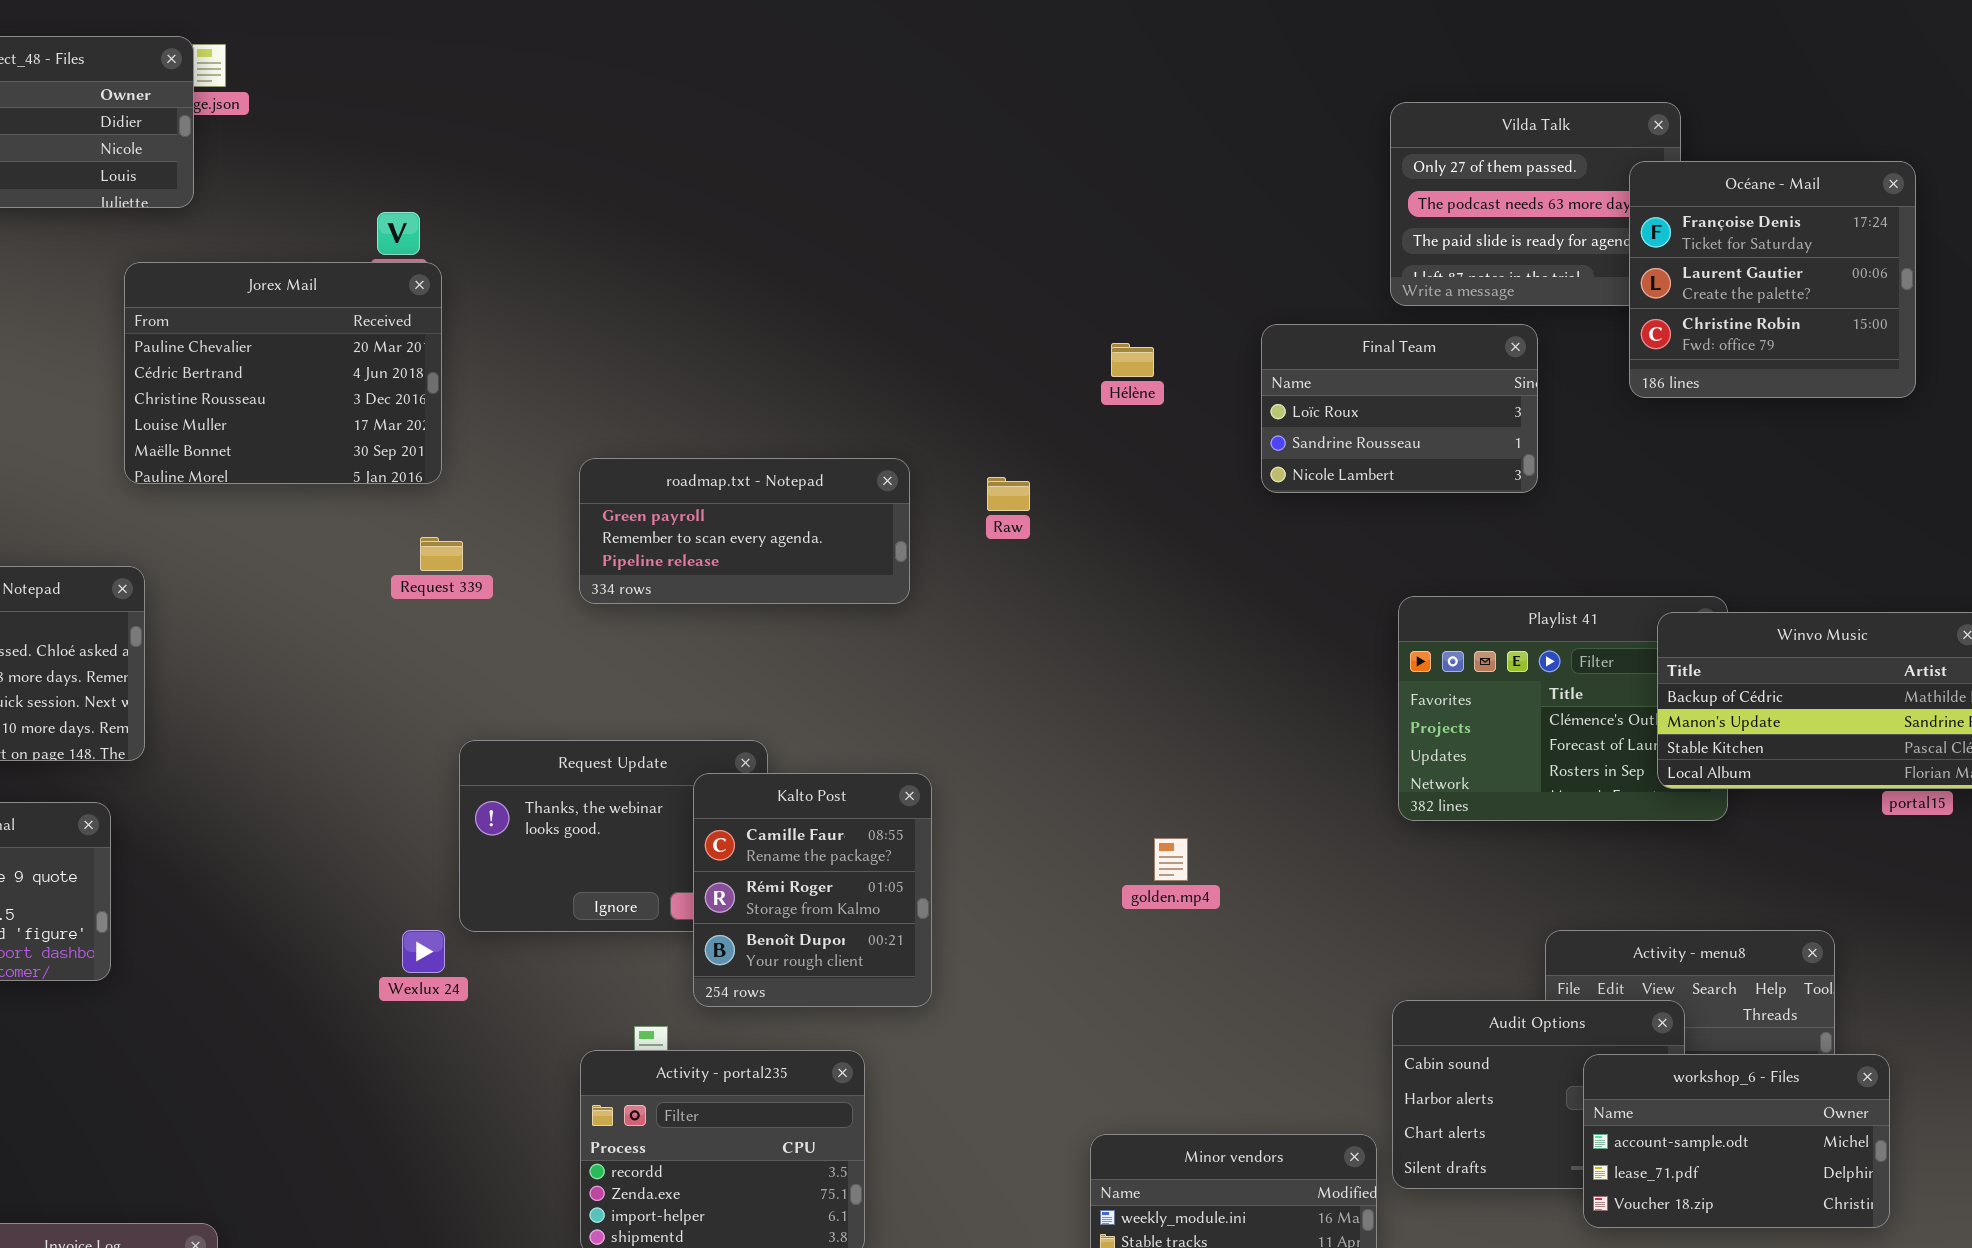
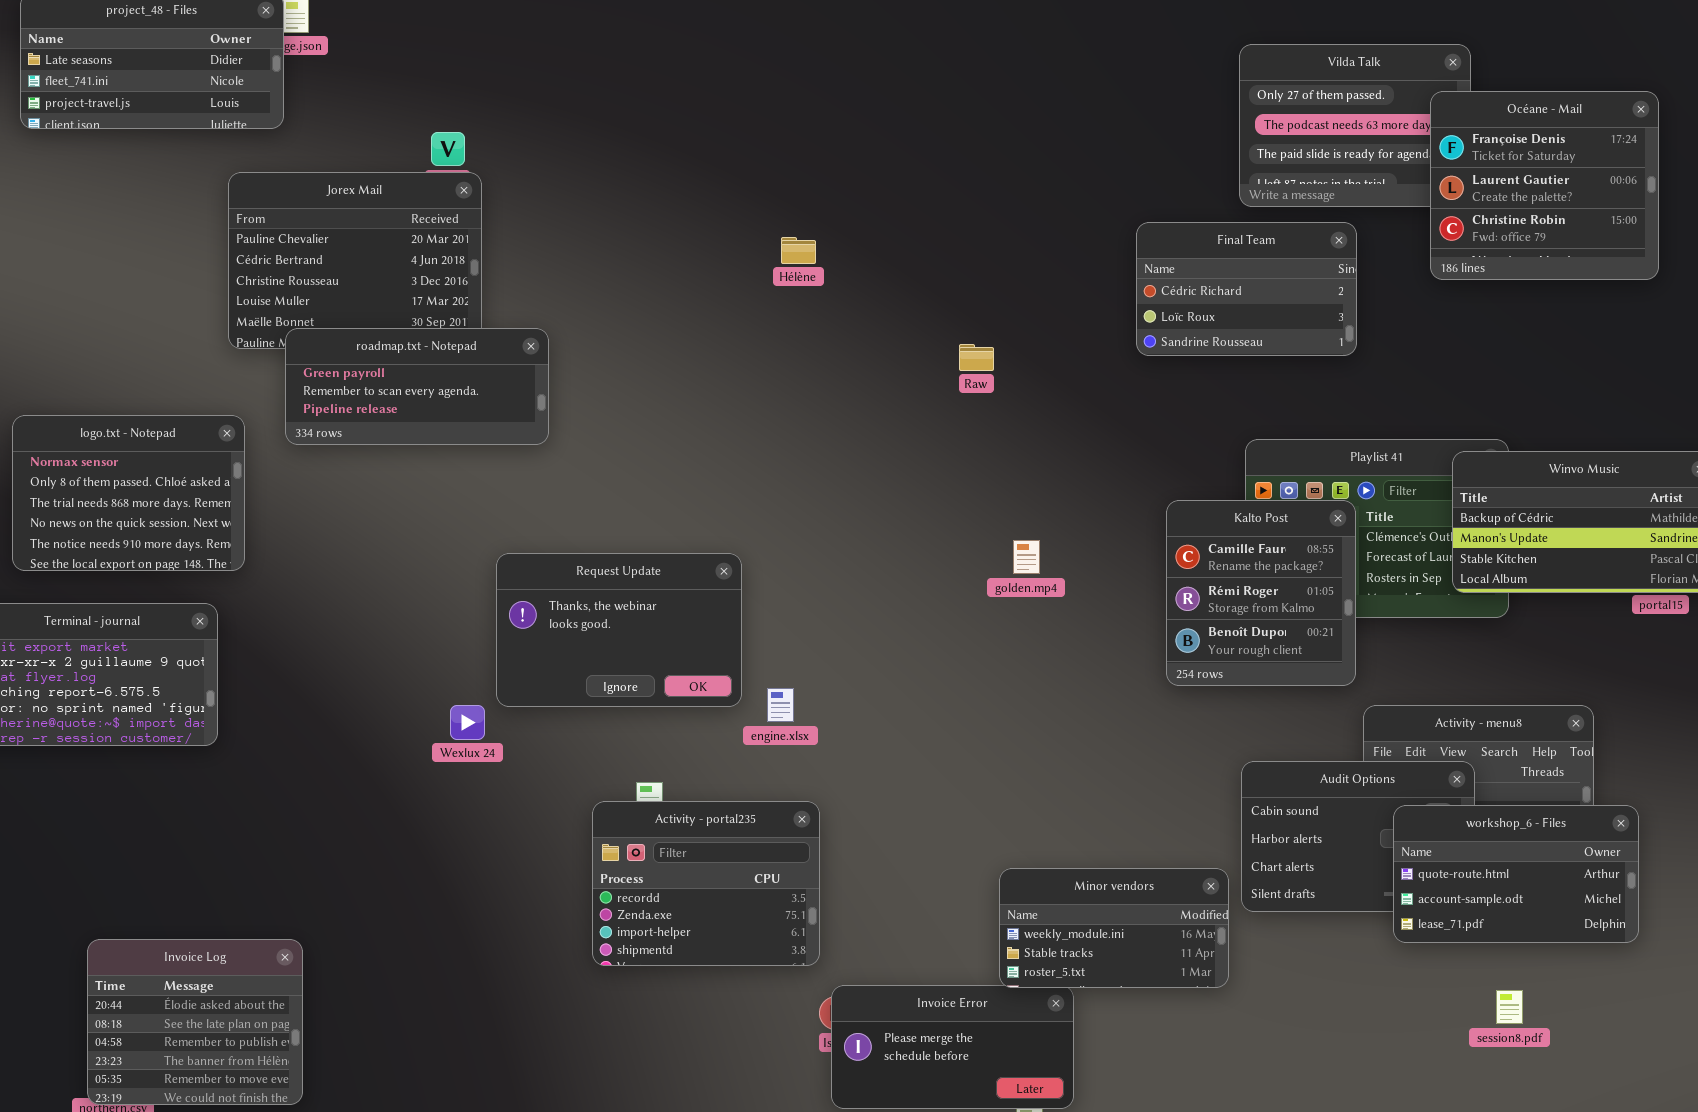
Final Team: [1261,324,1538,493] -> [1136,222,1357,356], scrolled up 1 row
Hélène: [1111,343,1154,377] -> [781,237,816,264], moved
roadmap.txt - Notepad: [579,458,910,604] -> [285,328,549,445], moved
Raw: [987,477,1030,511] -> [959,344,994,371], moved
Kalto Post: [693,773,932,1007] -> [1166,500,1356,686], moved
golden.mp4: [1154,838,1188,881] -> [1013,540,1040,574], moved
workshop_6 - Files: [1583,1054,1890,1228] -> [1393,805,1639,943], scrolled up 1 row

